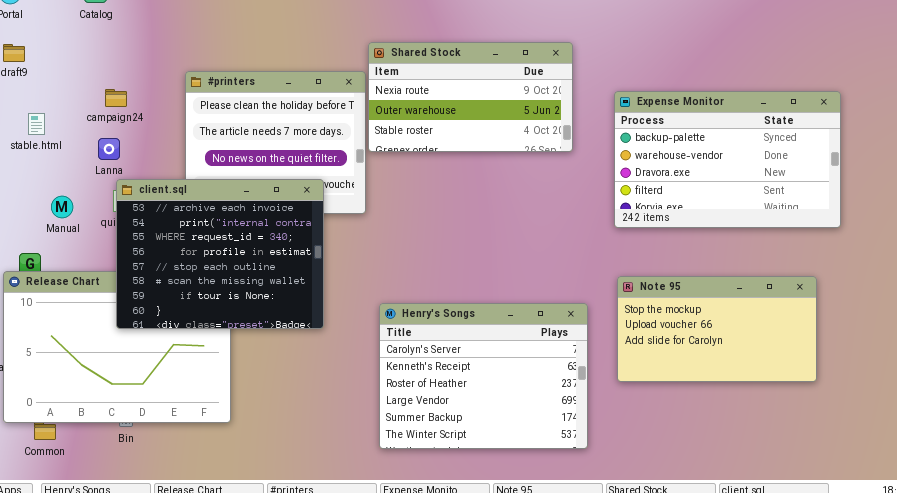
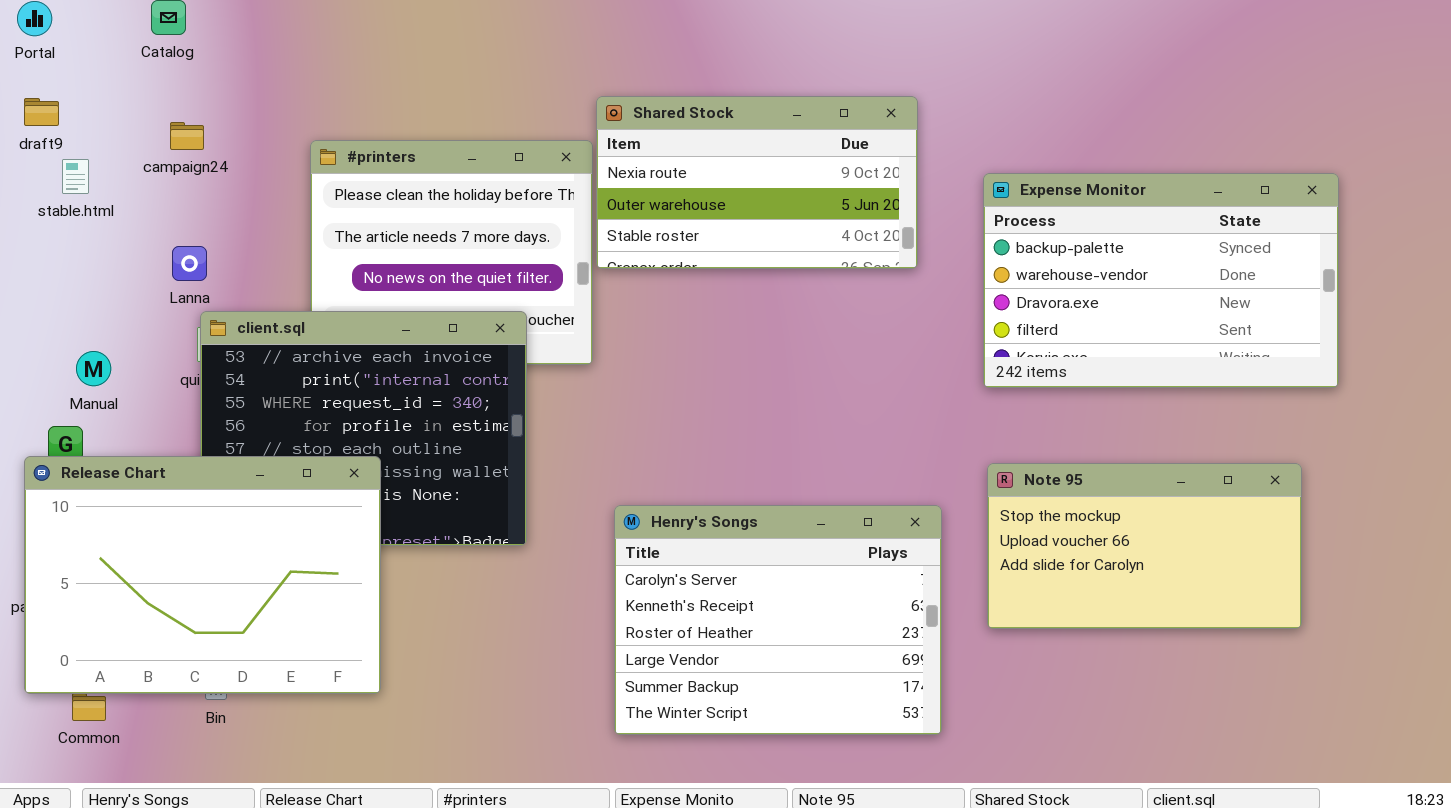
campaign24: [105,89,127,107] -> [170,122,204,150], moved
stable.html: [28,113,45,135] -> [62,159,89,194], moved
Manual: [51,196,73,218] -> [76,351,111,386], moved
Release Chart: [3,271,231,423] -> [24,456,381,694], raised

